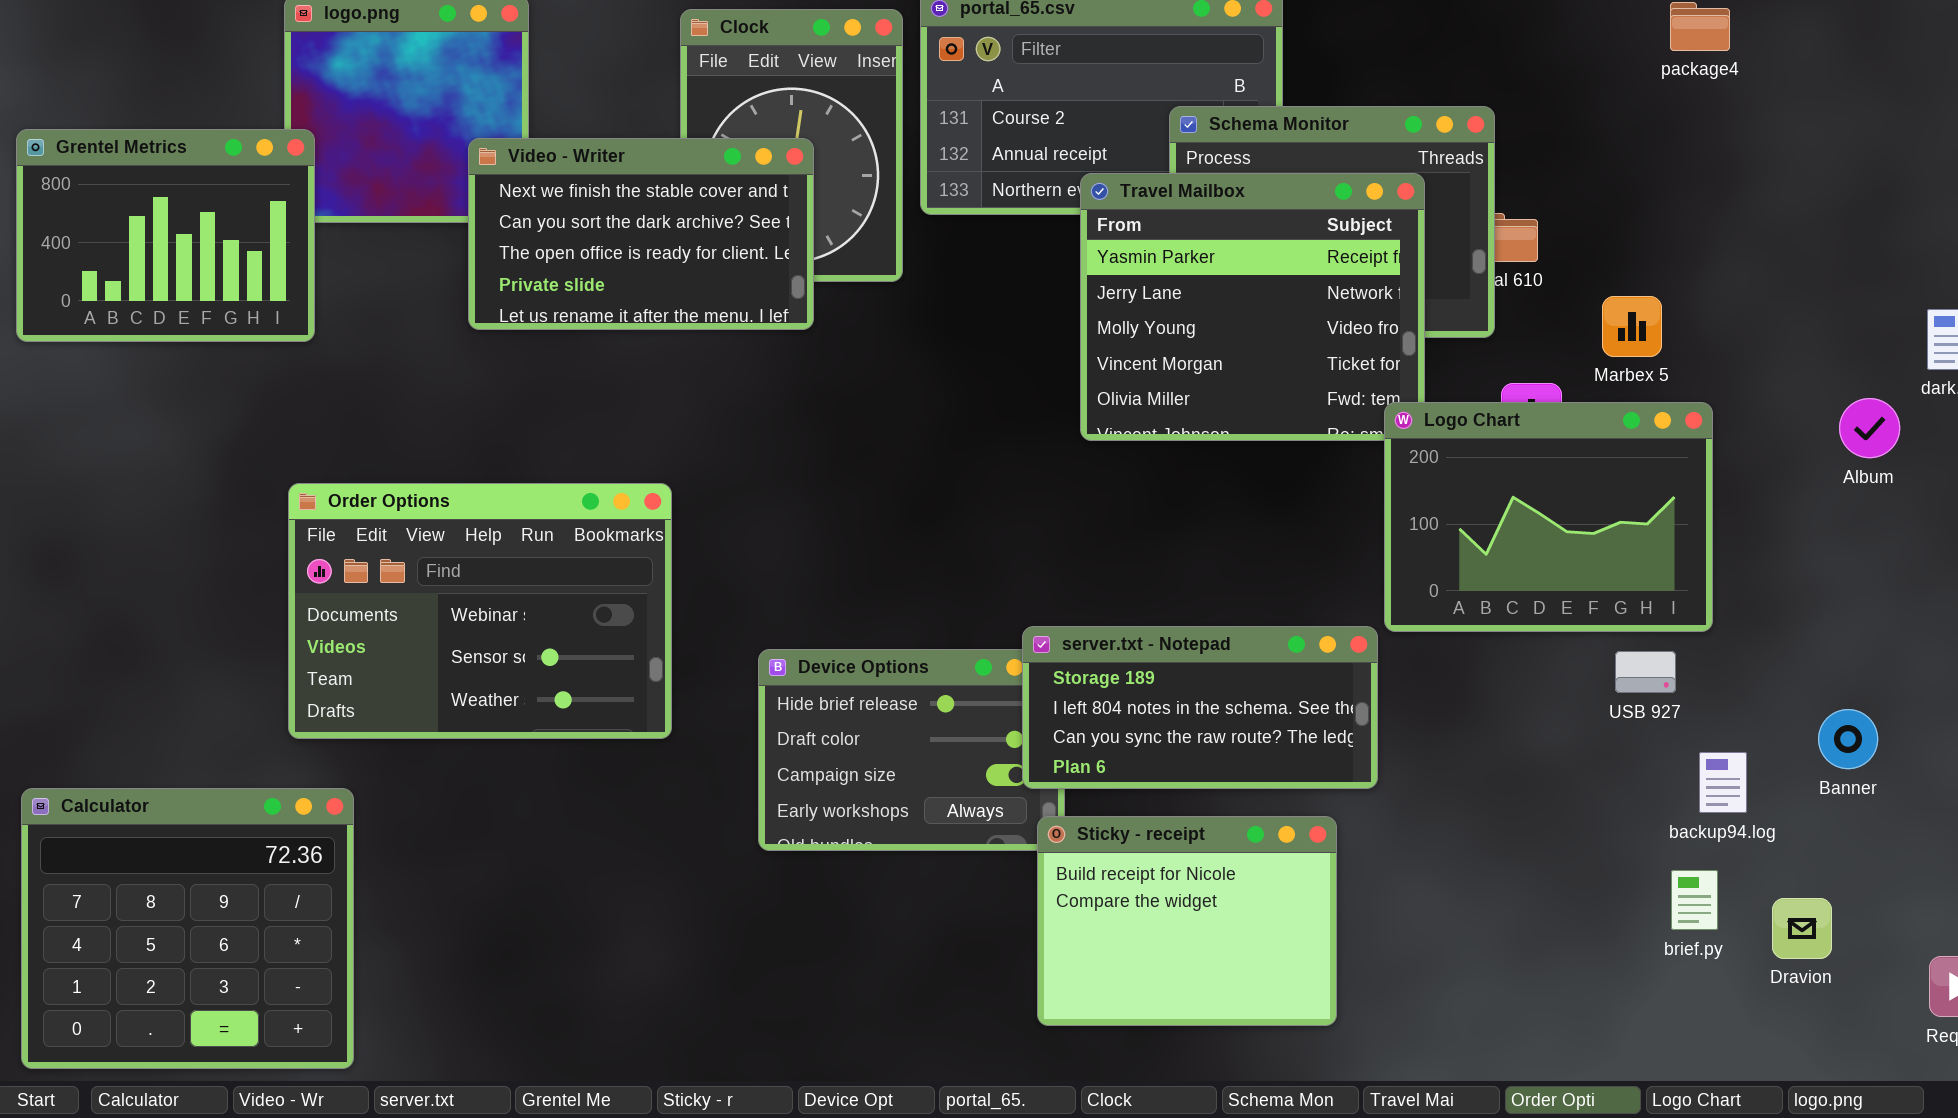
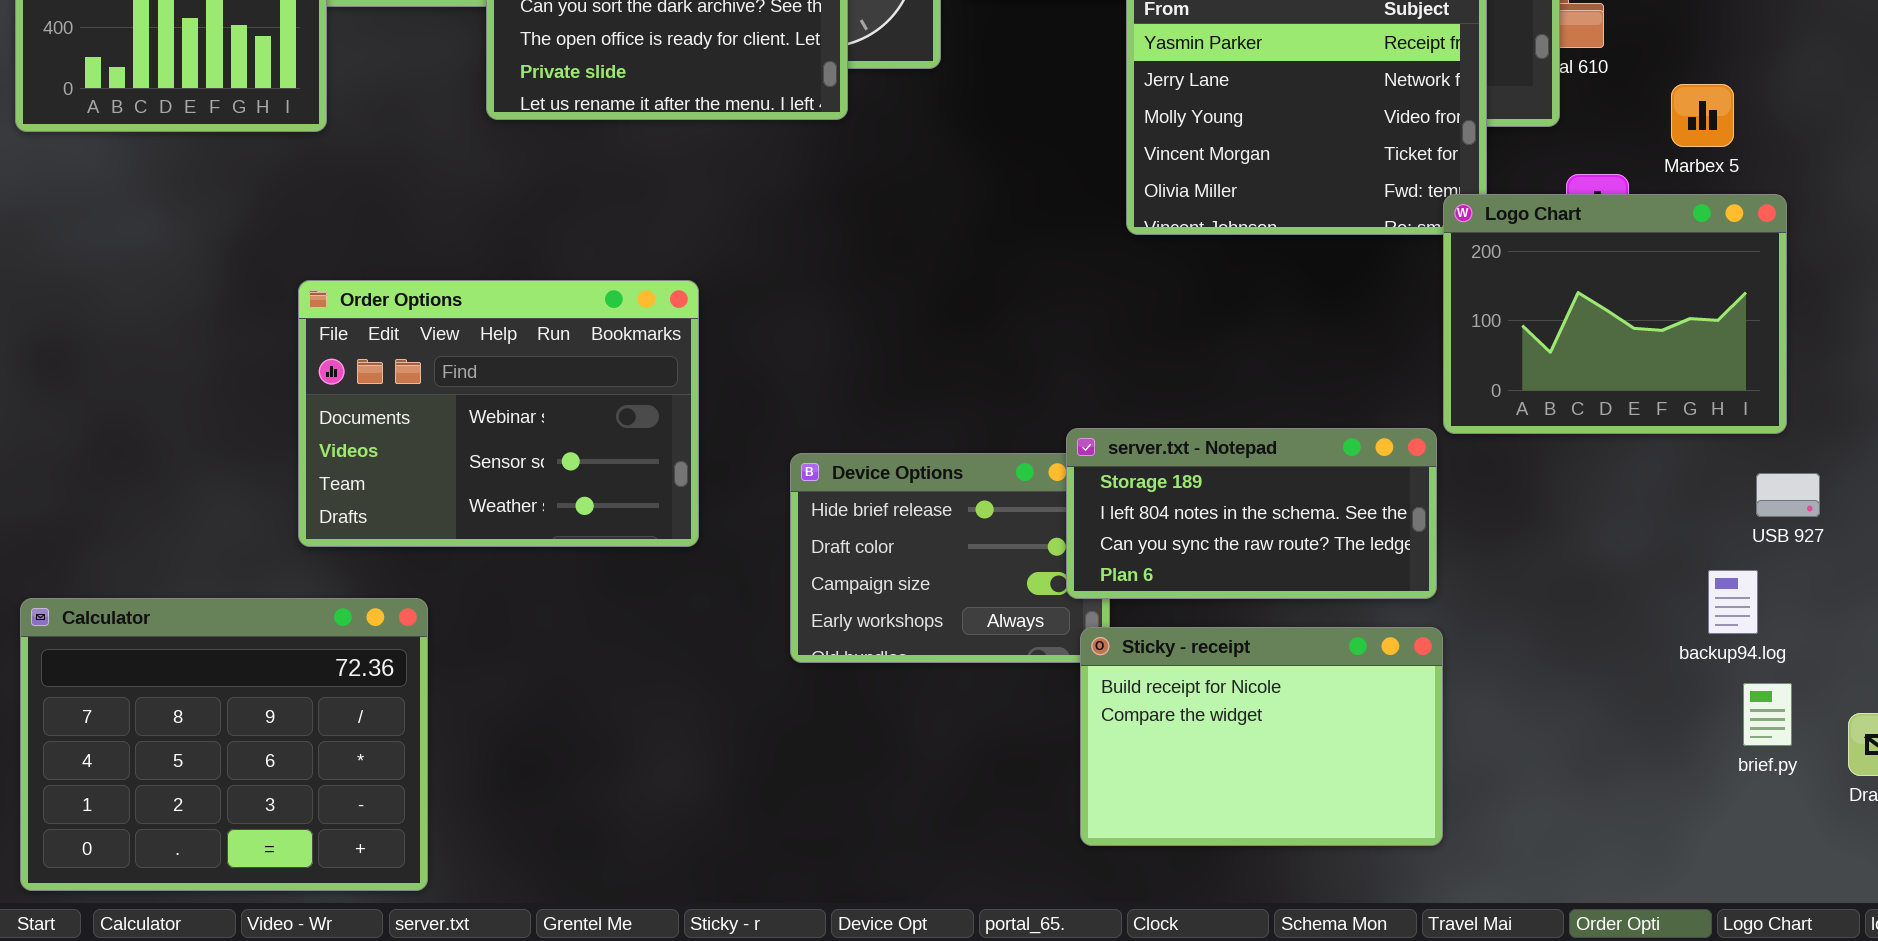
USB 927: [1615,651,1676,693] -> [1756,473,1820,517], moved
backup94.log: [1699,752,1747,813] -> [1708,570,1758,634], moved
Calculator: [21,788,354,1069] -> [20,598,428,891], resized
Sticky - receipt: [1037,816,1337,1026] -> [1080,627,1443,846], resized

